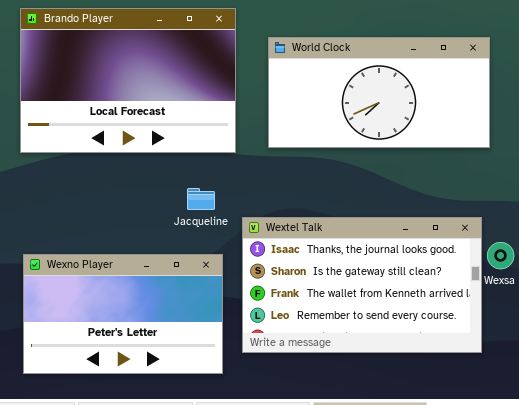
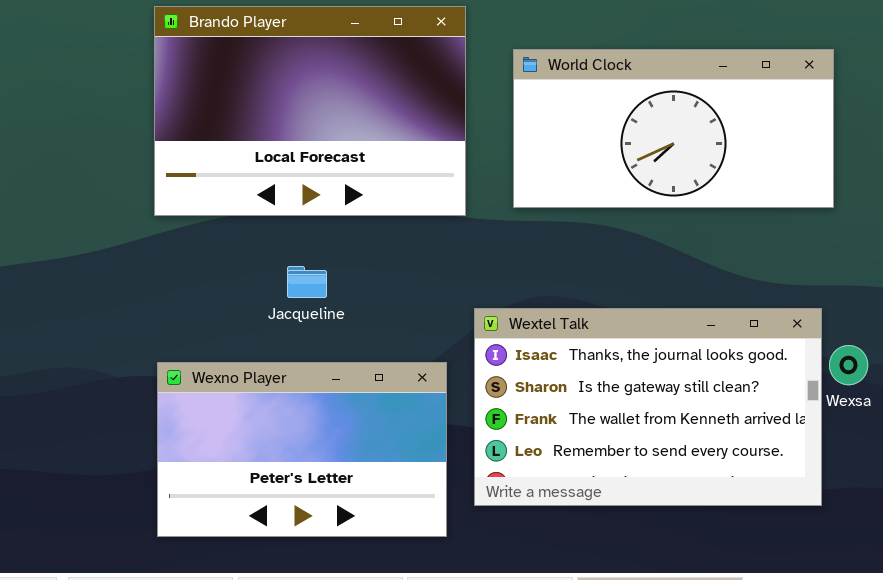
Jacqueline: [187,188,215,210] -> [287,266,327,298], moved

